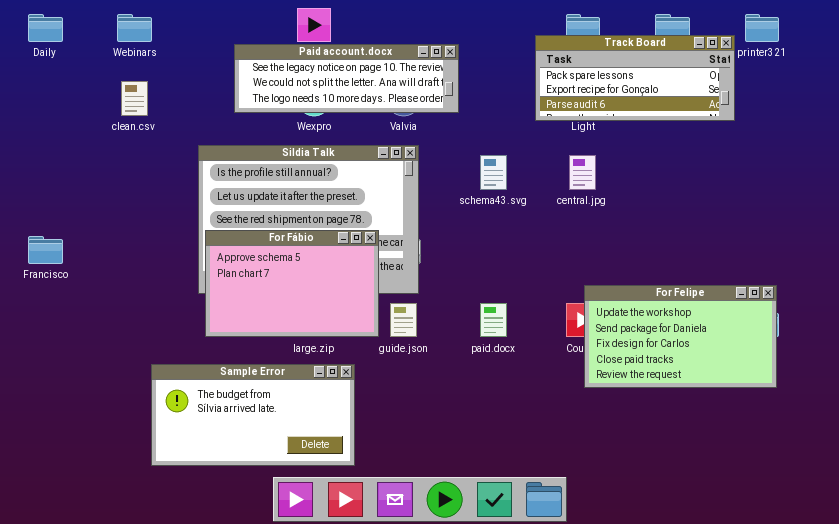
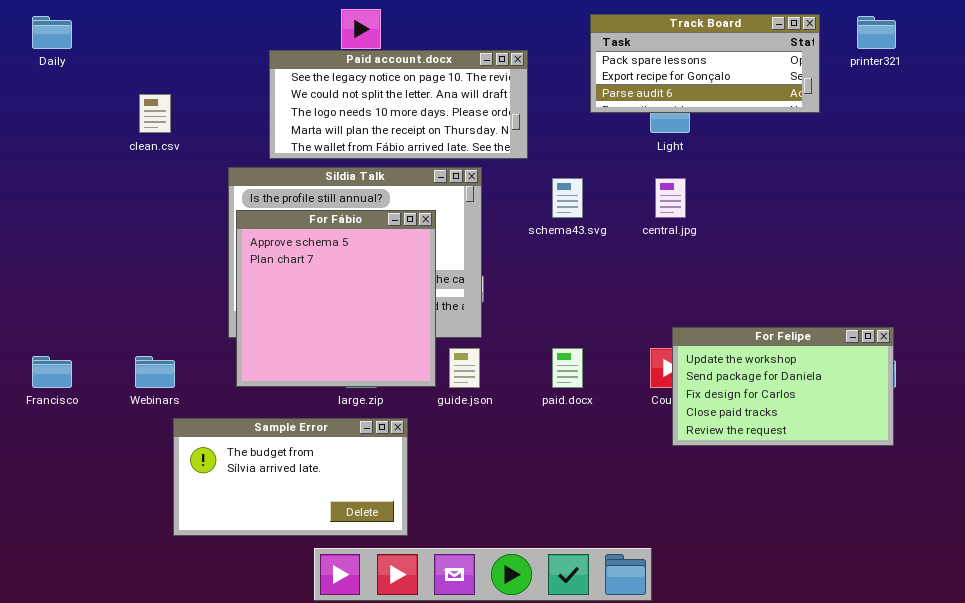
Webinars: [117,14,152,42] -> [135,356,175,388], moved
Track Board: [535,35,735,121] -> [590,14,820,113], moved
Paid account.docx: [234,44,459,113] -> [269,50,528,159], resized
For Fábio: [205,230,379,337] -> [236,210,436,387], resized
Francisco: [28,236,63,264] -> [32,356,72,388], moved

